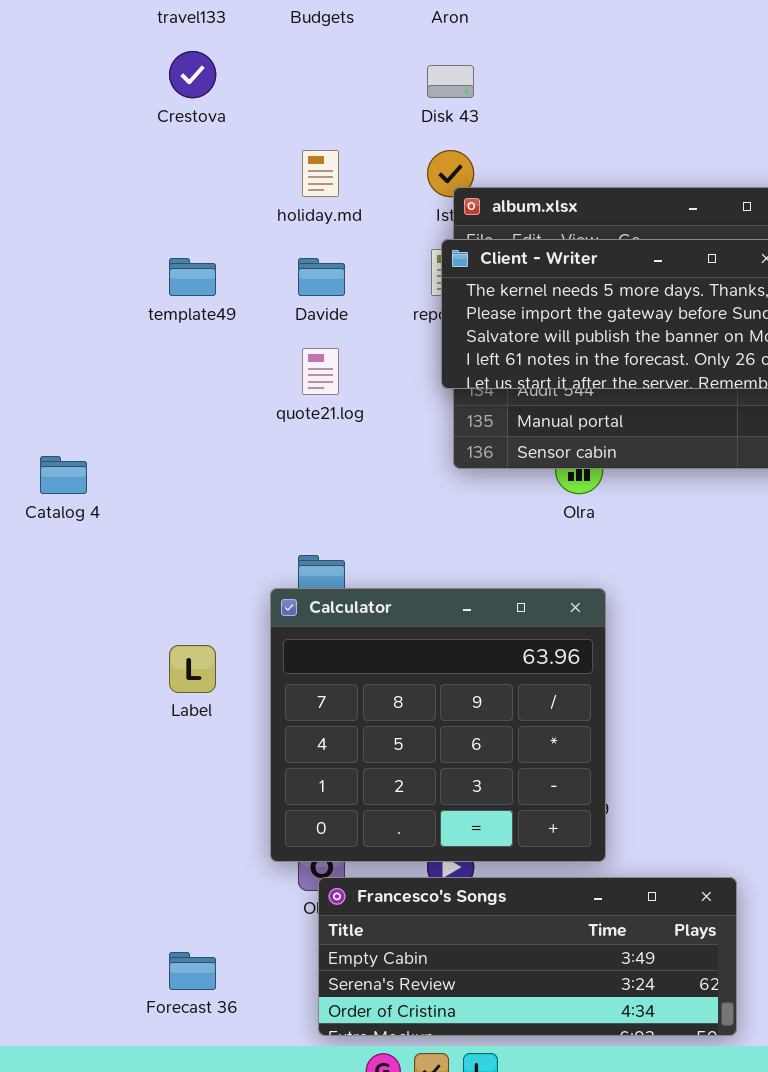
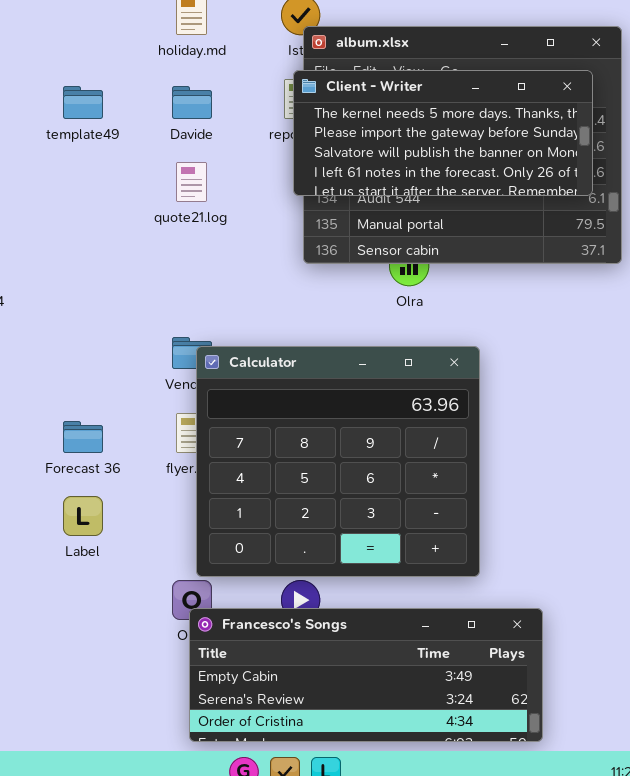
Calculator: [270,588,606,862] -> [196,346,480,577], moved
Label: [169,645,216,693] -> [63,496,103,536], moved
Forecast 36: [169,952,216,990] -> [63,421,103,453], moved

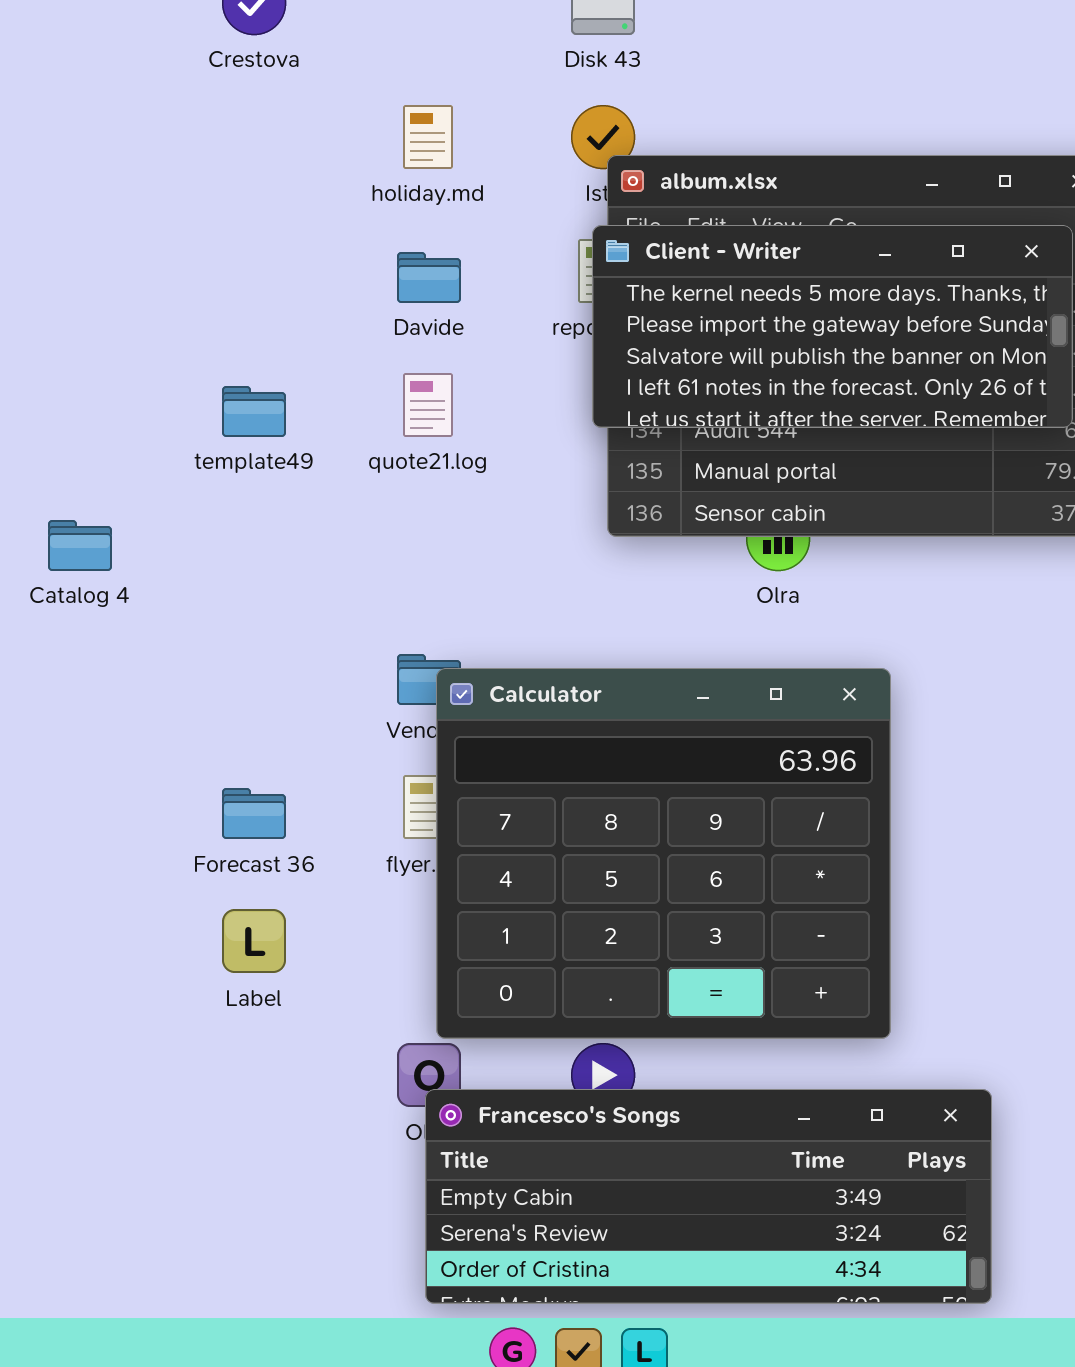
template49: [63,86,103,119] -> [222,386,286,437], moved

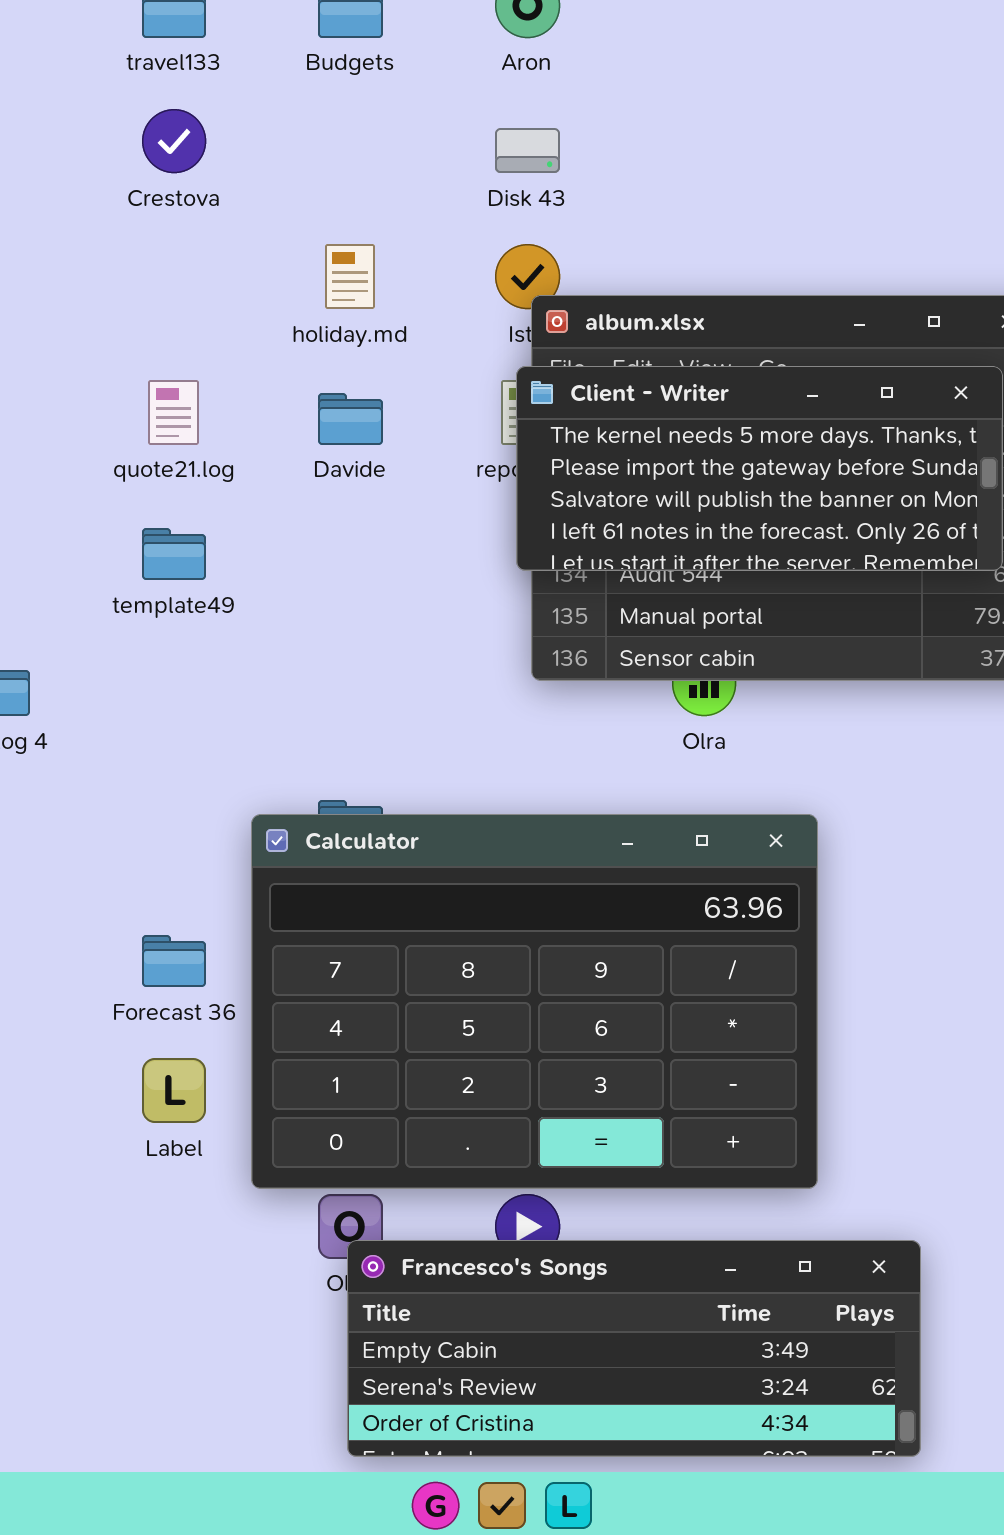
quote21.log: [403,373,453,437] -> [148,380,199,445], moved
Calculator: [436,668,891,1039] -> [251,814,818,1189], resized

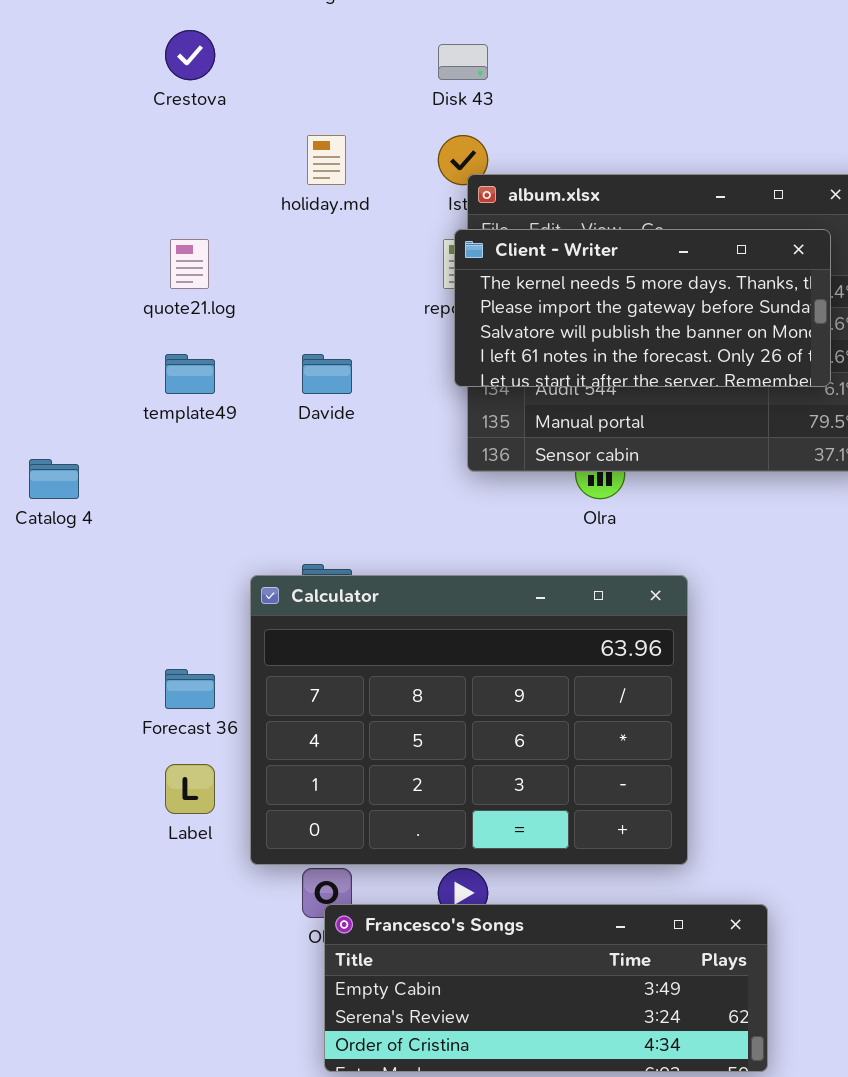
Davide: [318,393,383,445] -> [302,354,352,394], moved

